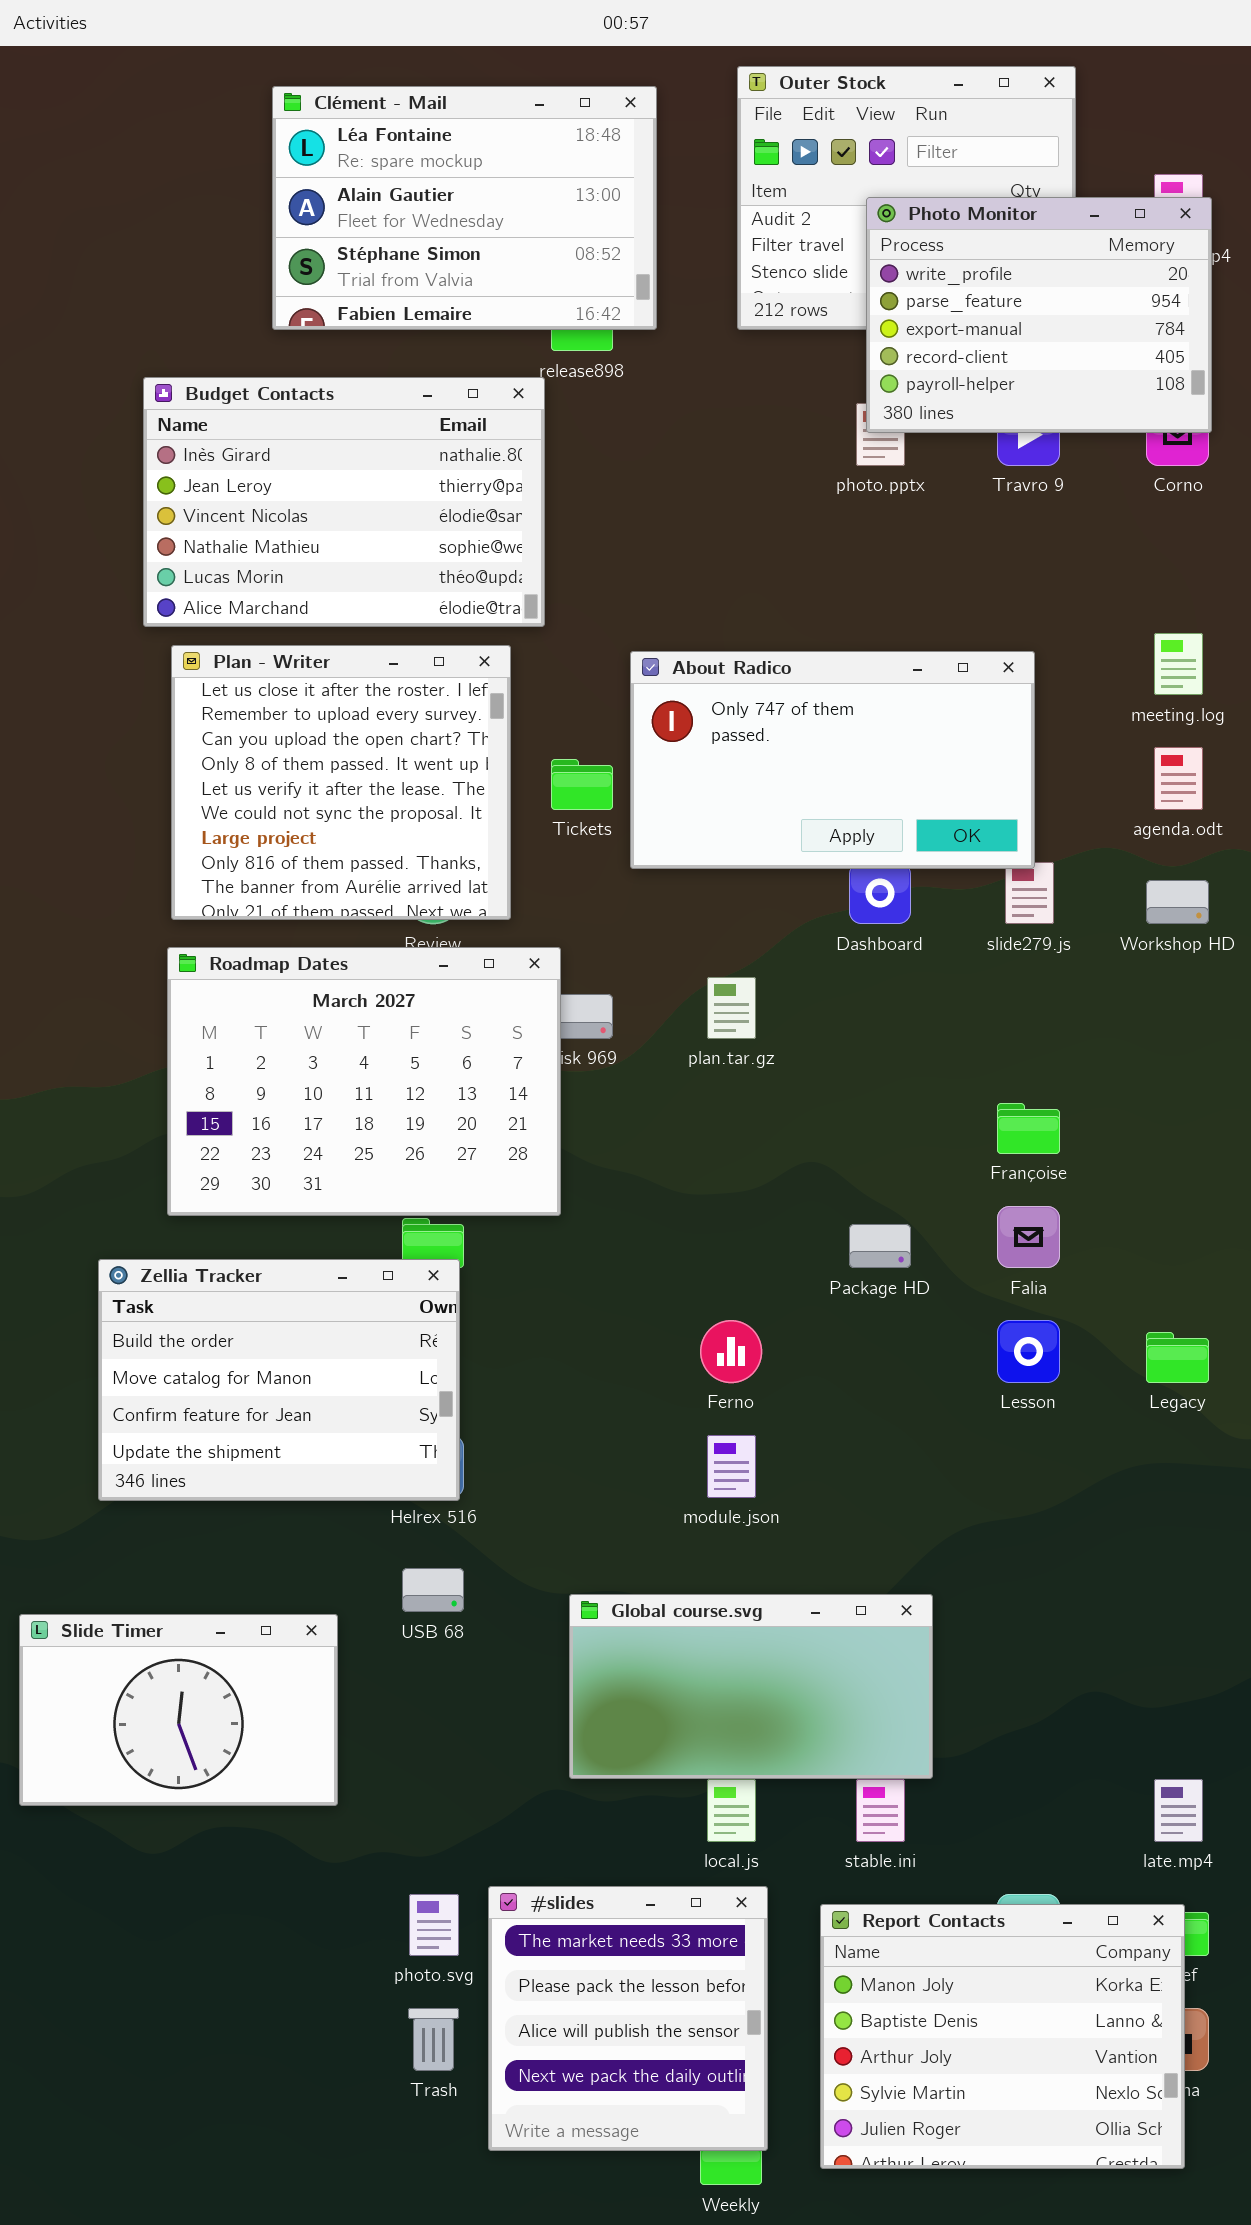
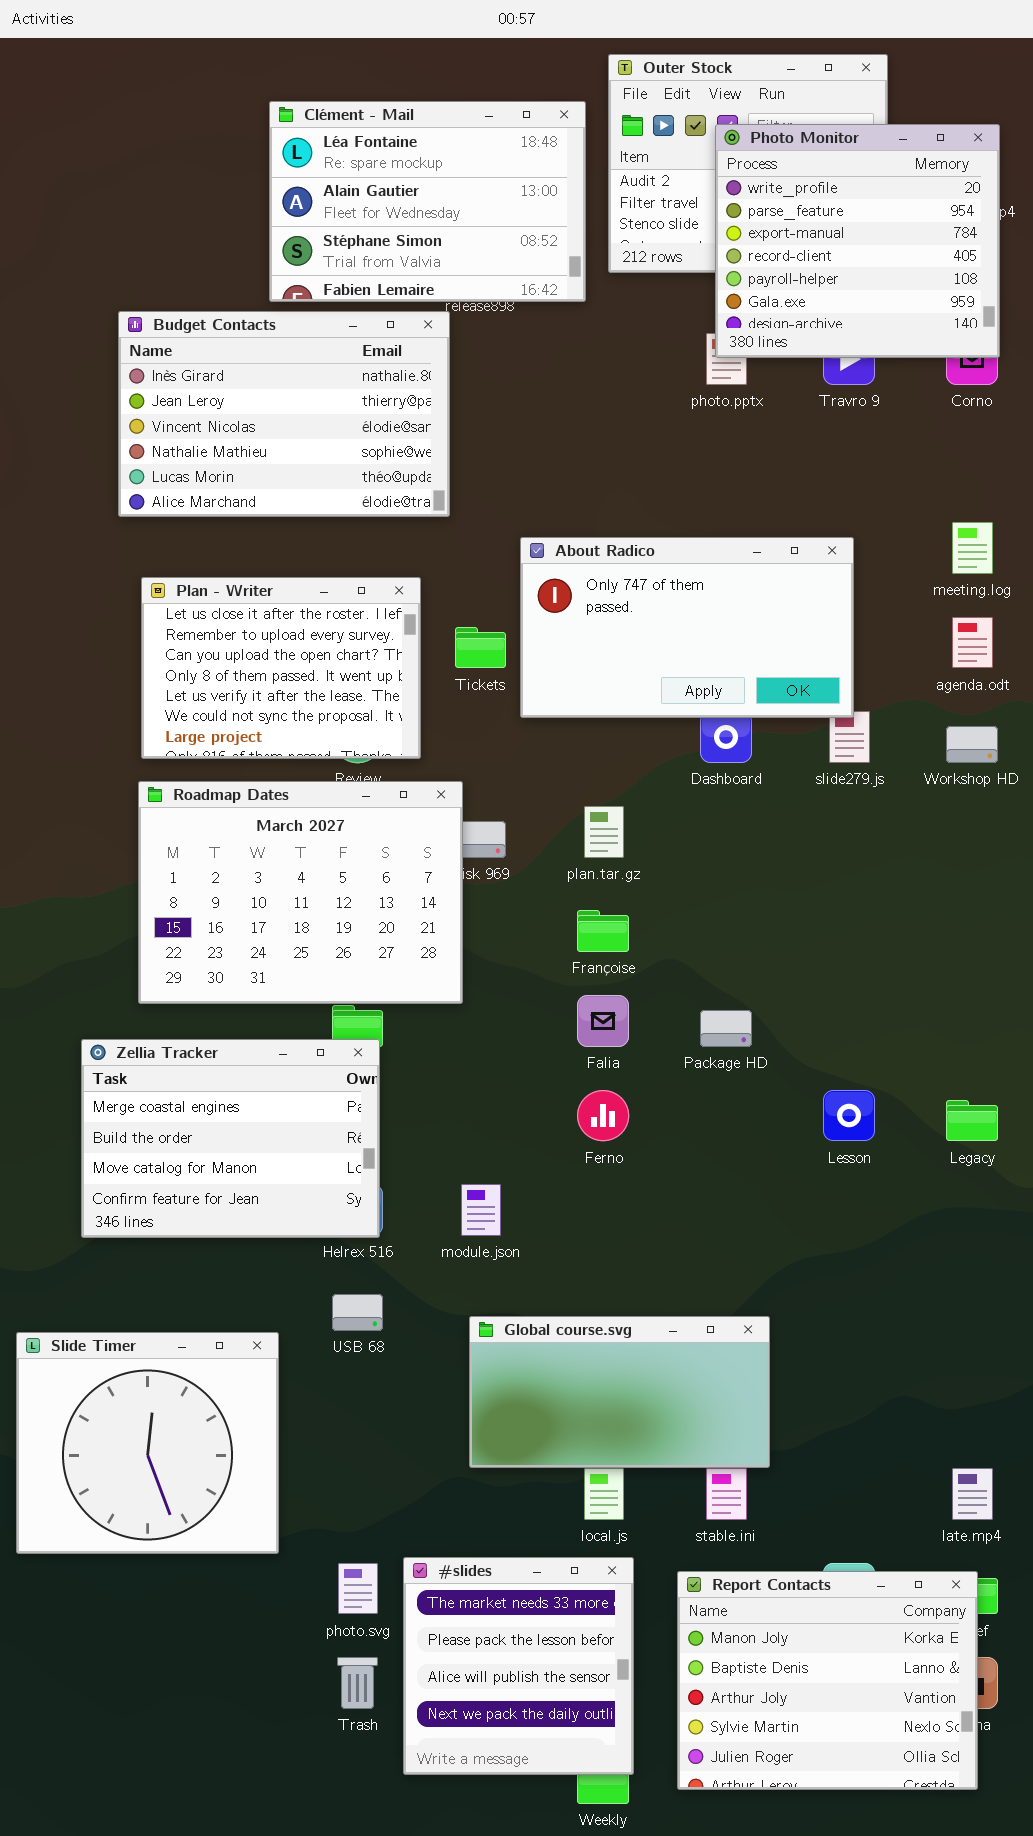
Clément - Mail: [272,86,657,330] -> [269,101,586,302], moved
Photo Monitor: [866,197,1212,433] -> [715,124,1000,358], resized
Plan - Writer: [171,645,511,920] -> [141,577,421,759], resized
Françoise: [997,1103,1060,1154] -> [577,910,629,952], moved
Falia: [997,1206,1060,1268] -> [577,995,629,1047], moved
Zellia Tracker: [98,1259,460,1501] -> [81,1039,380,1238], scrolled up 1 row
module.json: [707,1435,756,1498] -> [461,1184,501,1236], moved
Slide Timer: [19,1614,338,1806] -> [16,1332,279,1554], resized

